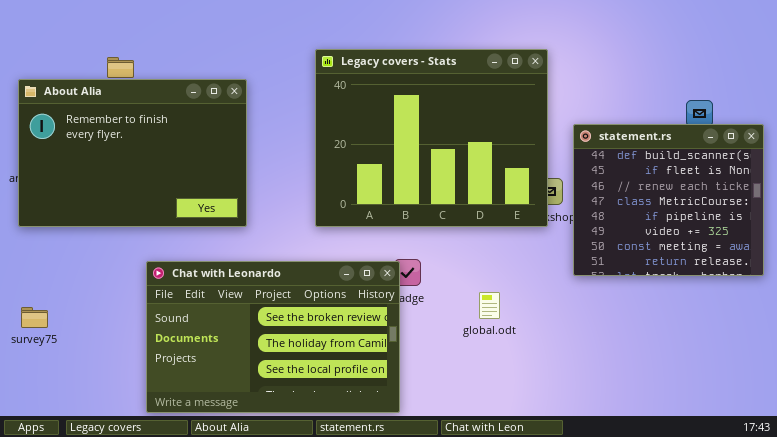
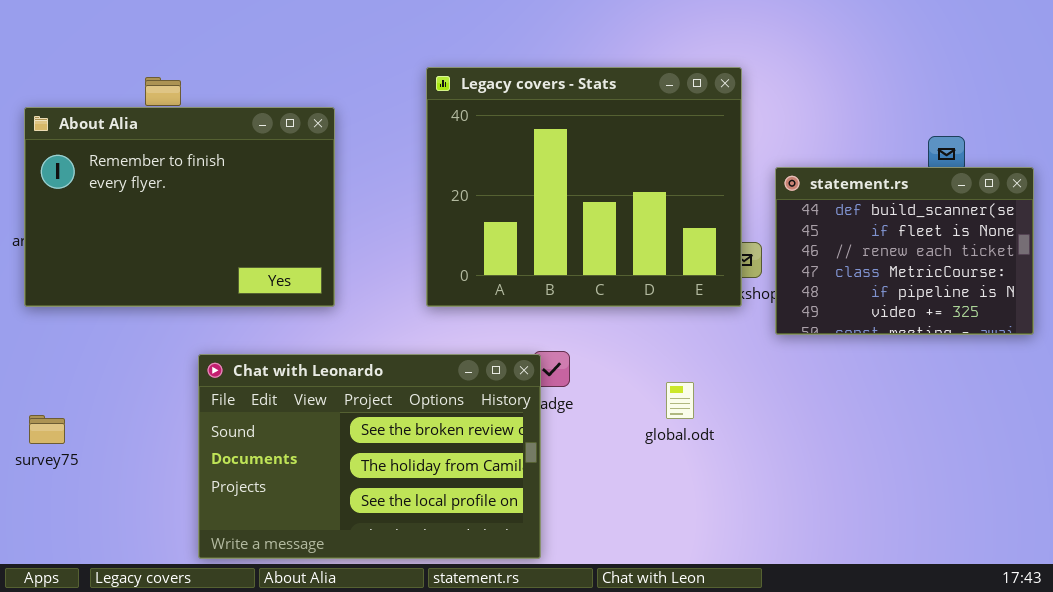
statement.rs: [573,124,764,276] -> [775,167,1034,335], resized
global.odt: [479,292,500,319] -> [666,382,694,419], moved

